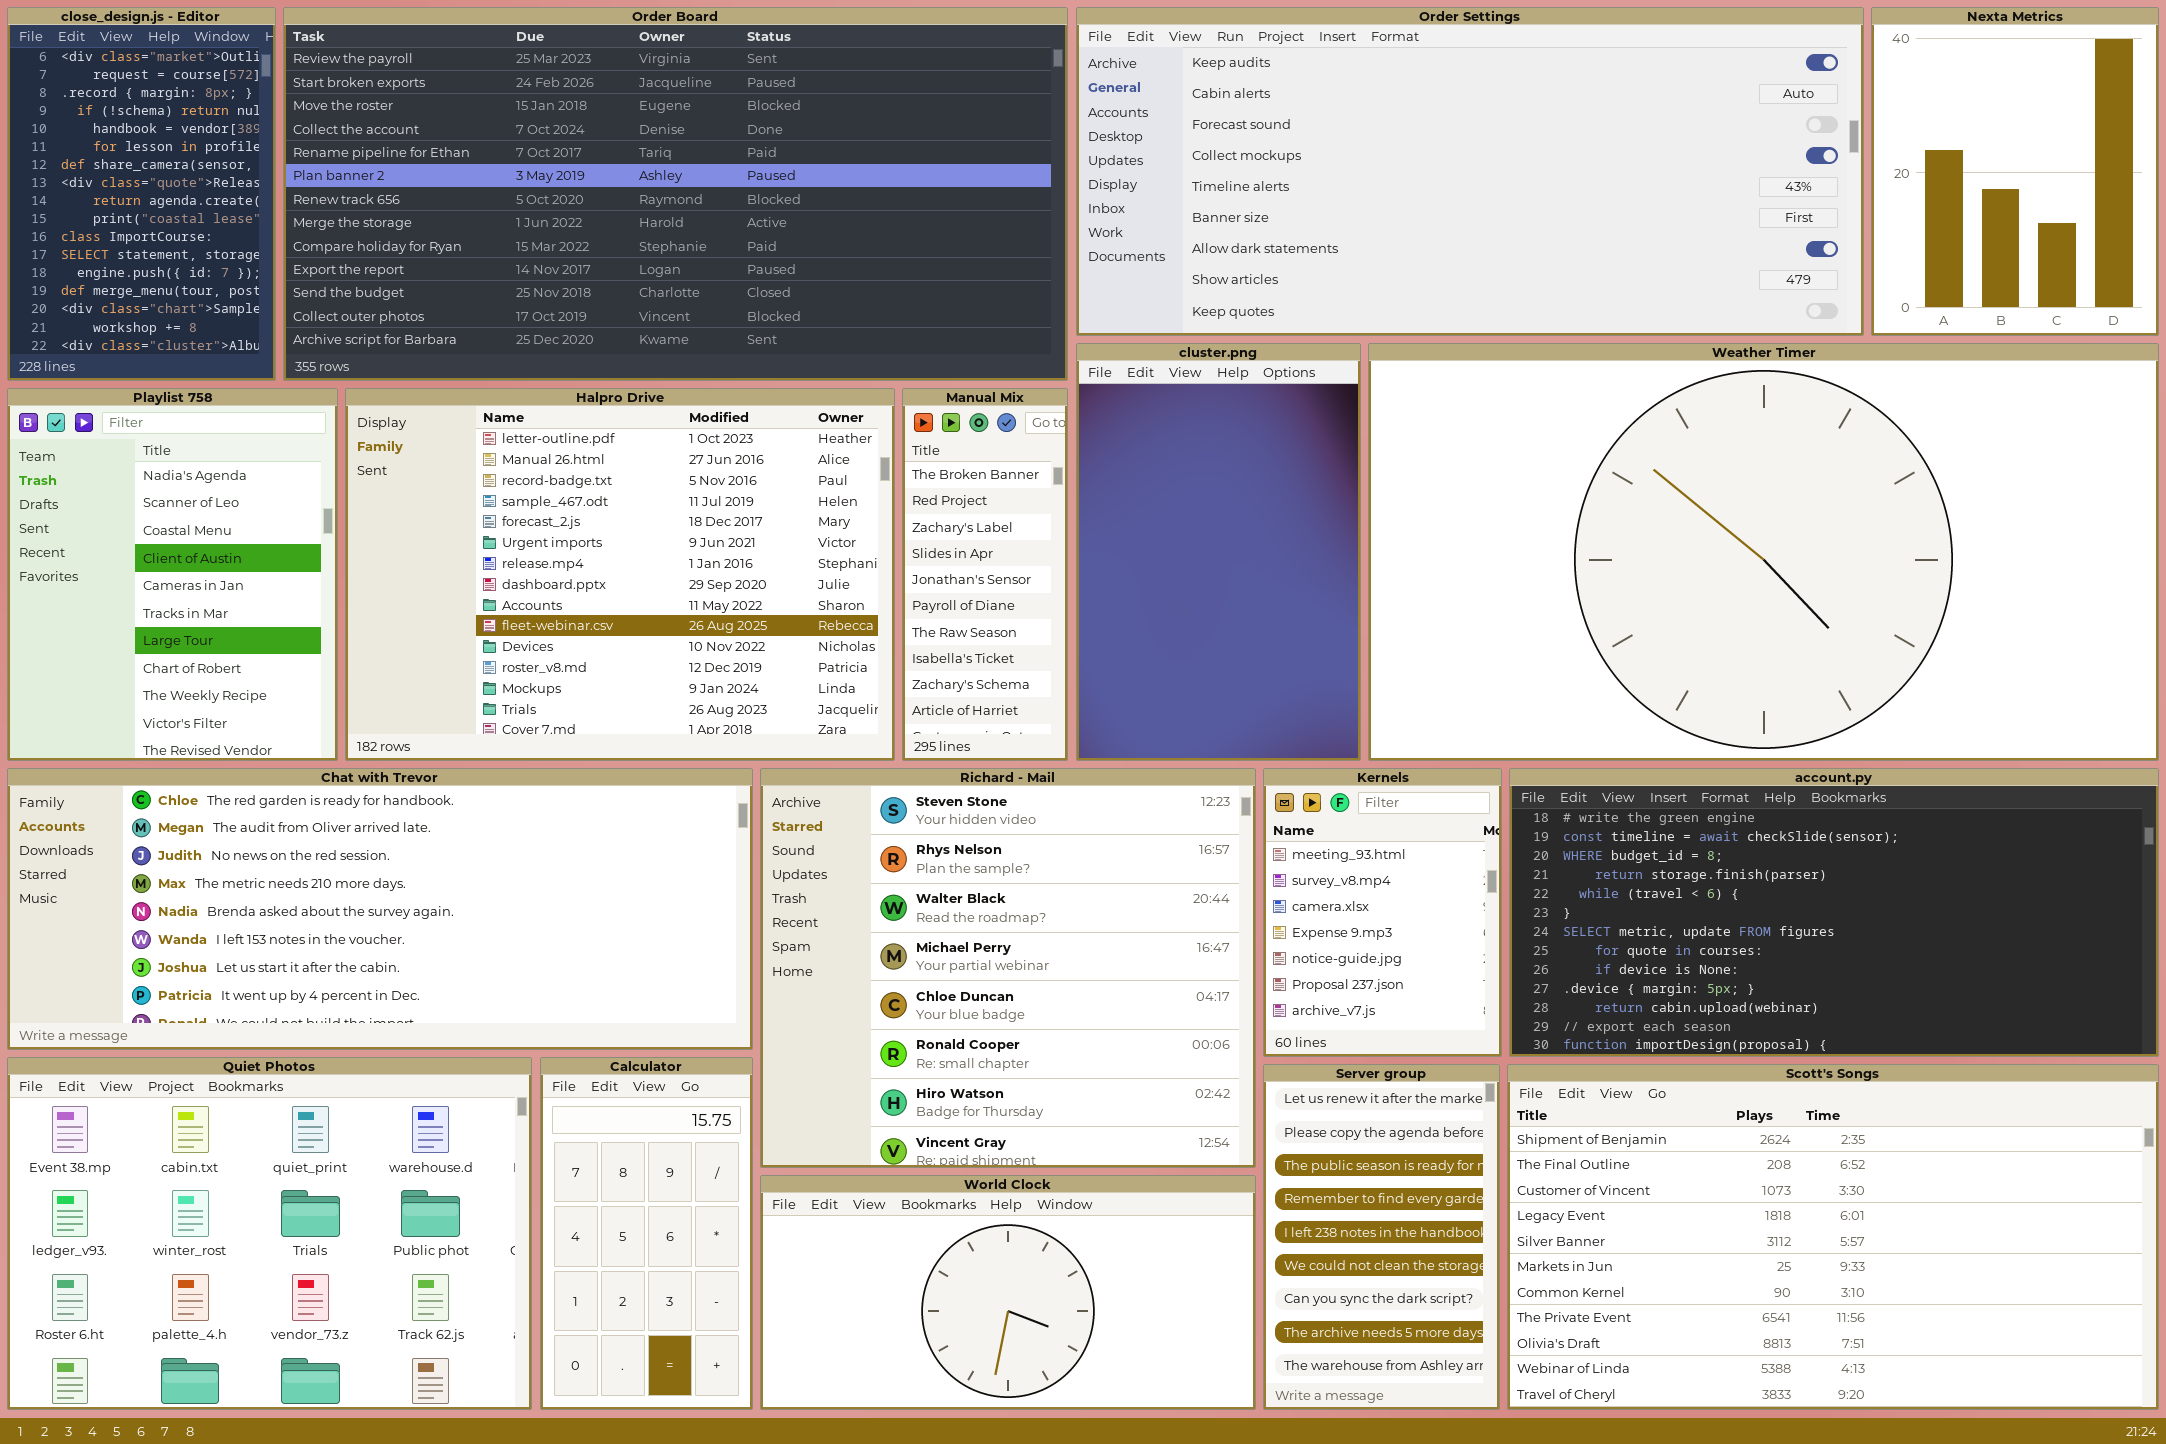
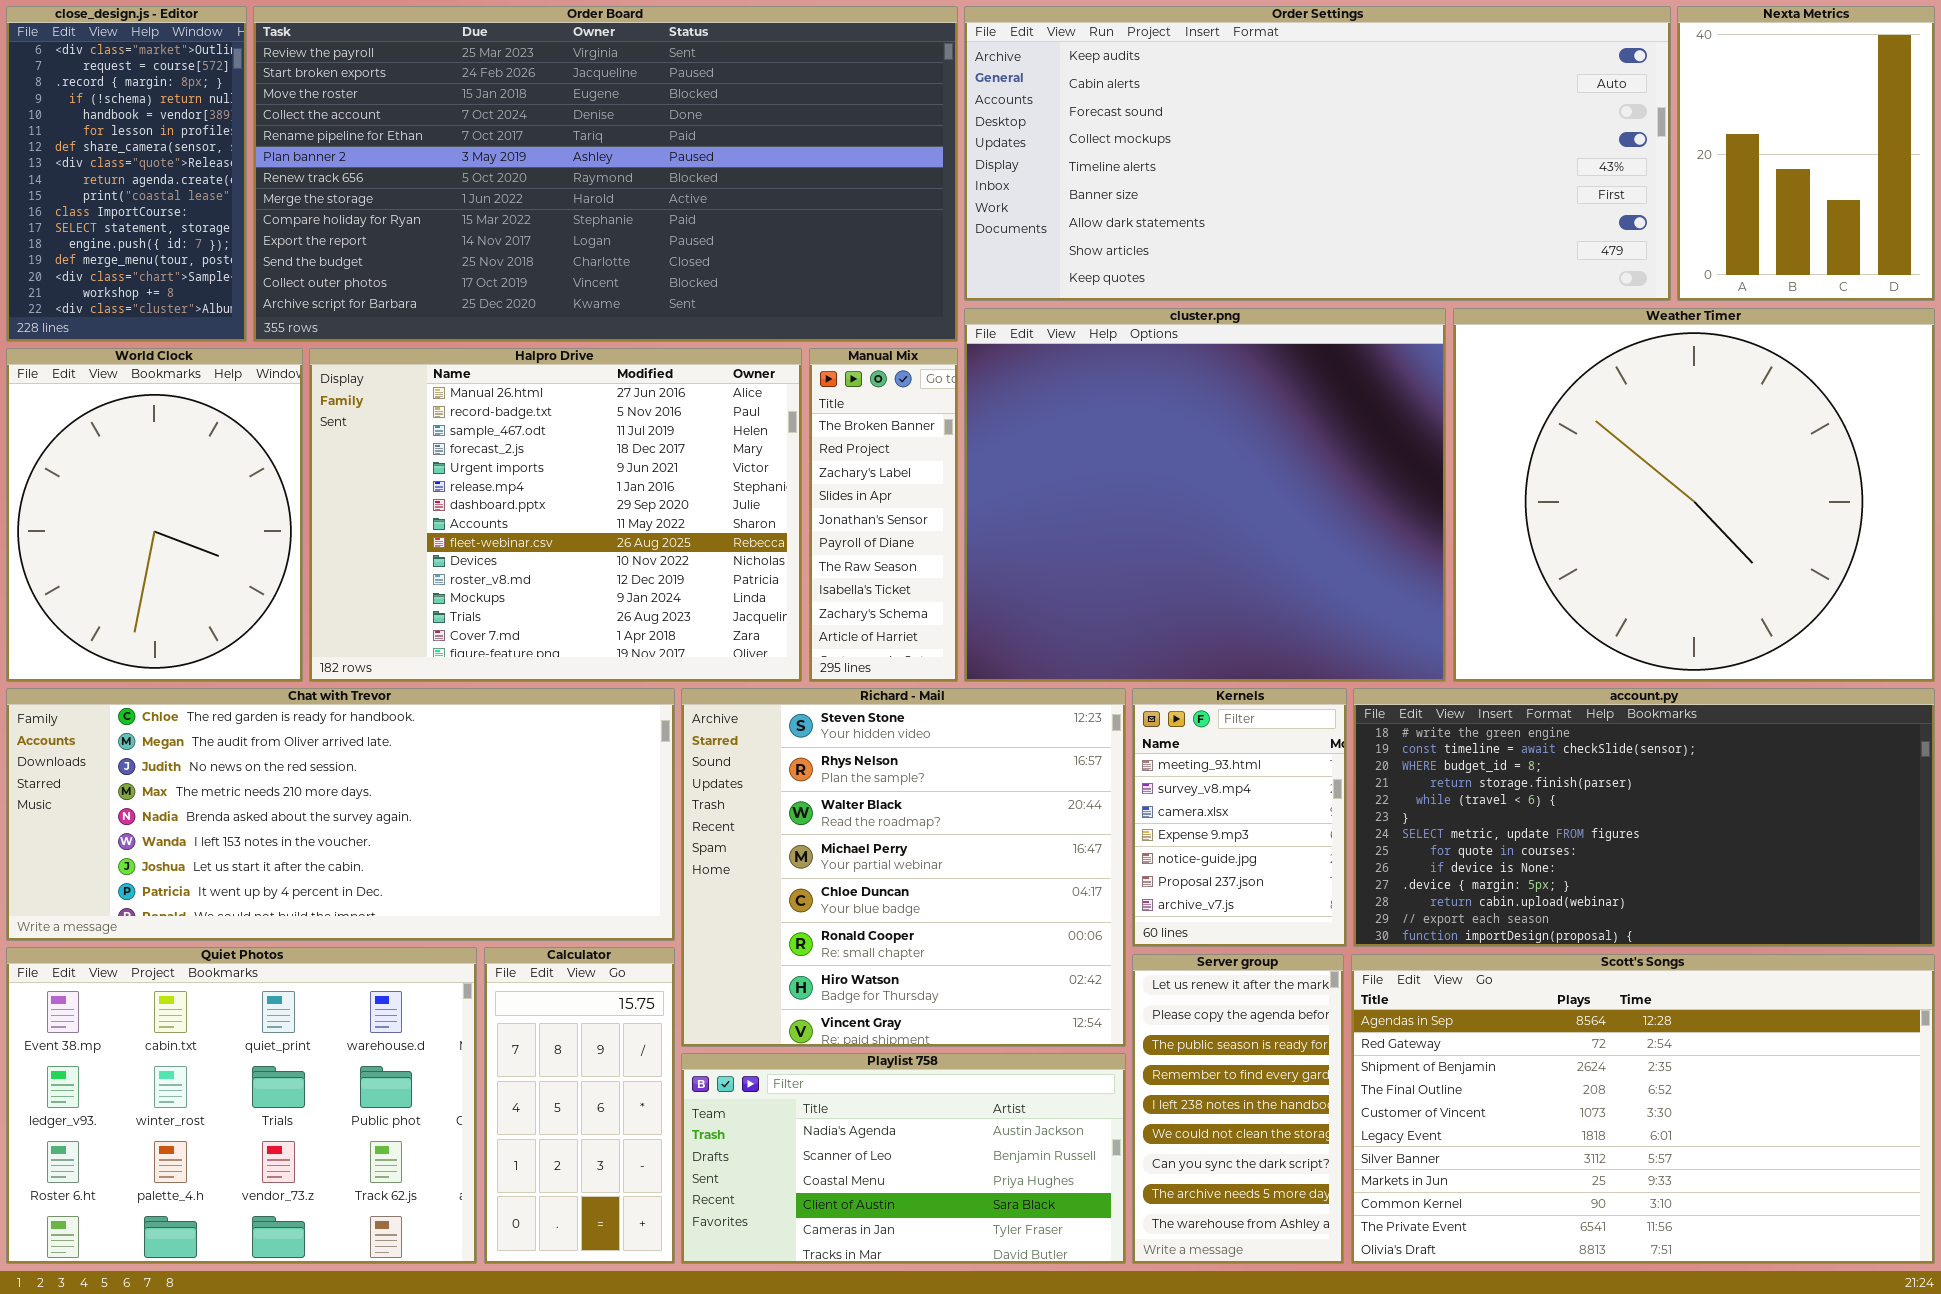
cluster.png: [1076,343,1361,761] -> [964,308,1446,682], resized
Weather Timer: [1368,343,2159,761] -> [1453,308,1935,682], resized
Playlist 758: [7,388,338,761] -> [681,1053,1126,1264], moved, resized
Halpro Drive: [345,388,895,761] -> [309,348,802,682], scrolled down 1 row
Scott's Songs: [1507,1064,2159,1410] -> [1351,954,1935,1264], scrolled up 2 rows
World Clock: [760,1175,1256,1410] -> [6,348,303,682], moved, resized

